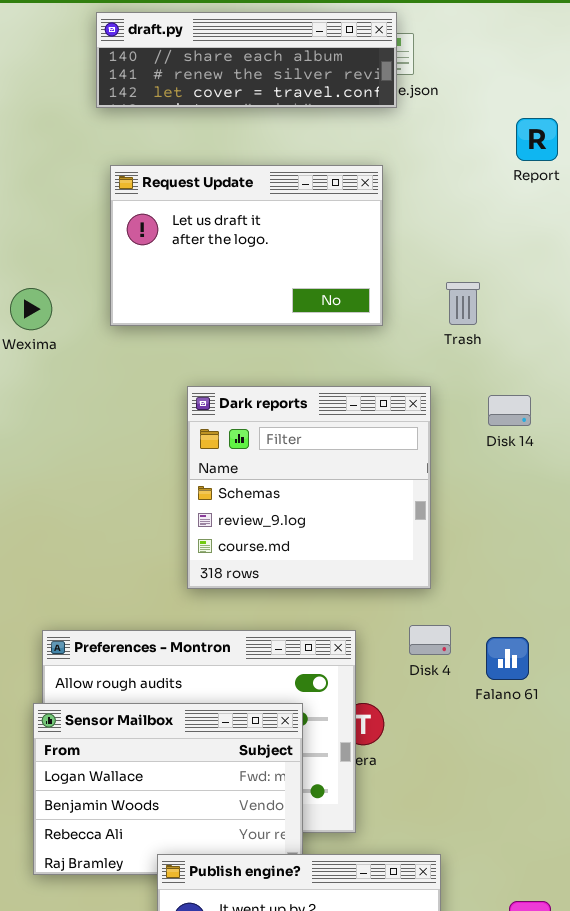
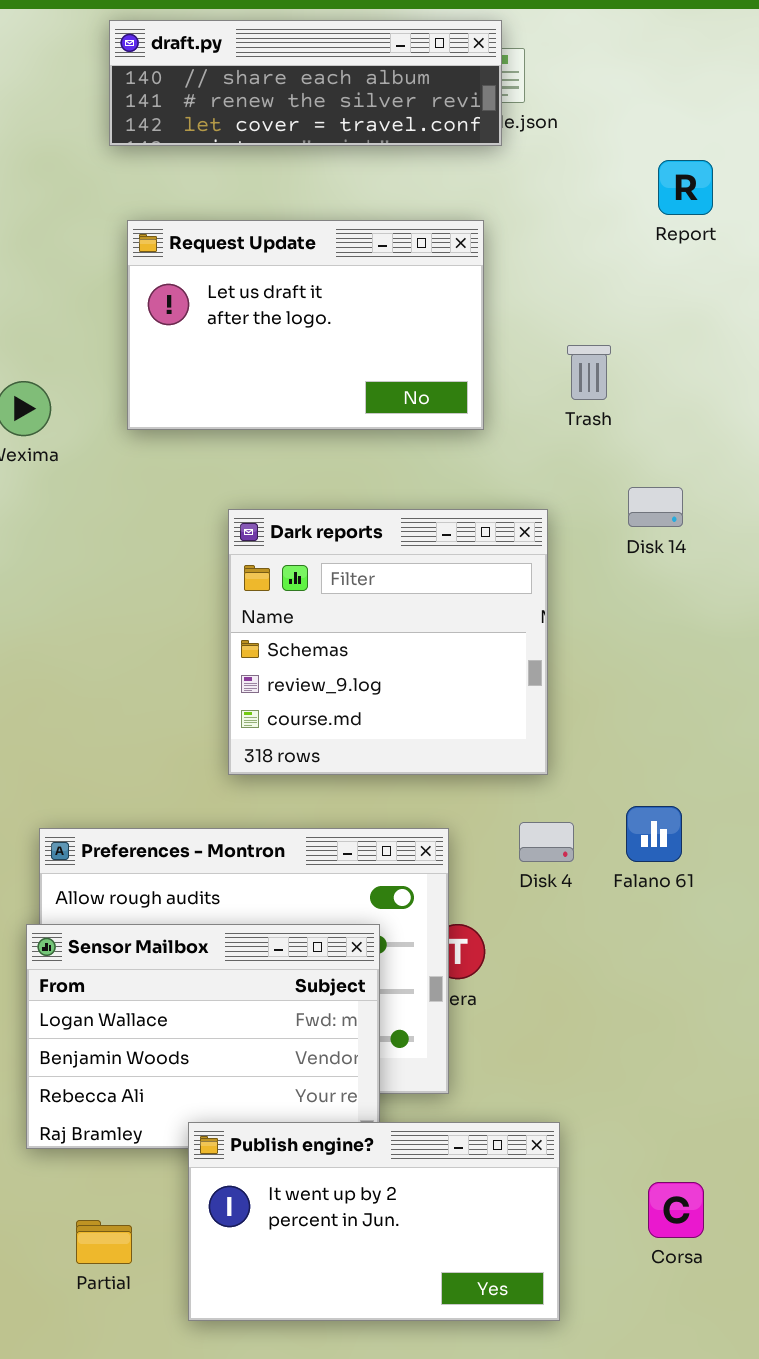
Trash: [446,282,480,325] -> [567,345,611,400], moved
Disk 14: [488,395,531,426] -> [628,487,683,527], moved
Falano 61: [486,637,529,680] -> [626,806,682,862], moved

